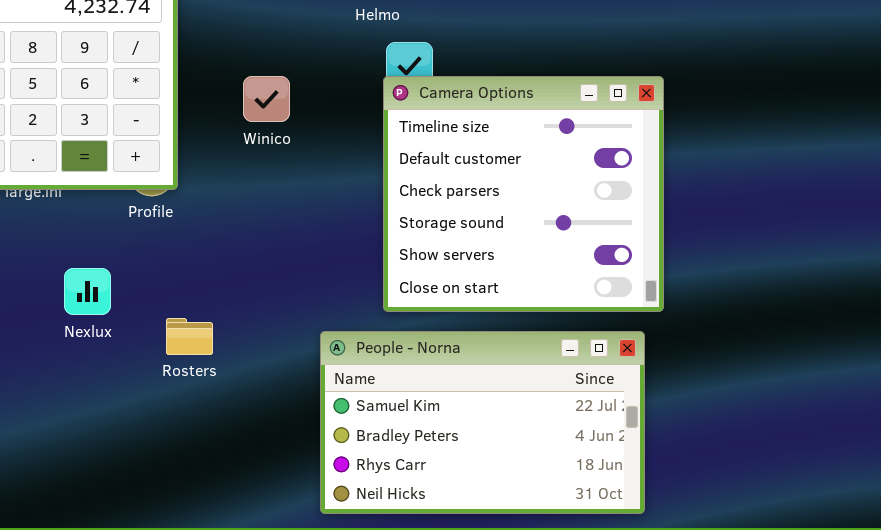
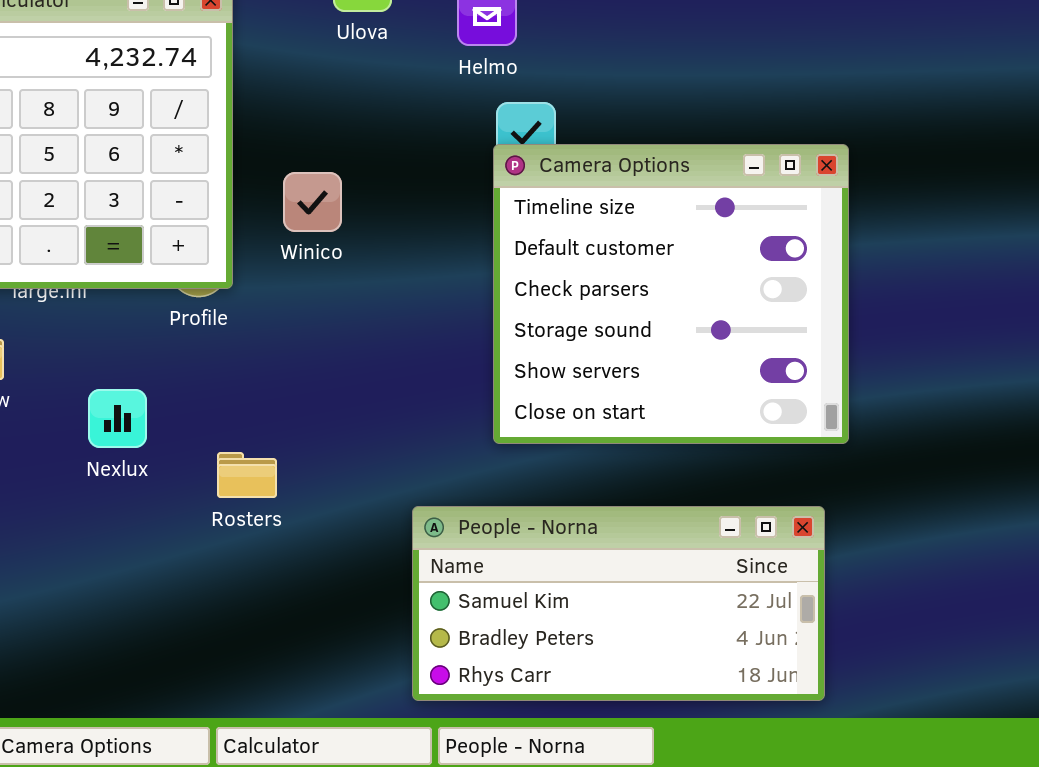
Winico: [243,76,290,122] -> [283,172,342,232], moved
People - Norna: [320,331,645,514] -> [412,506,825,701], resized

